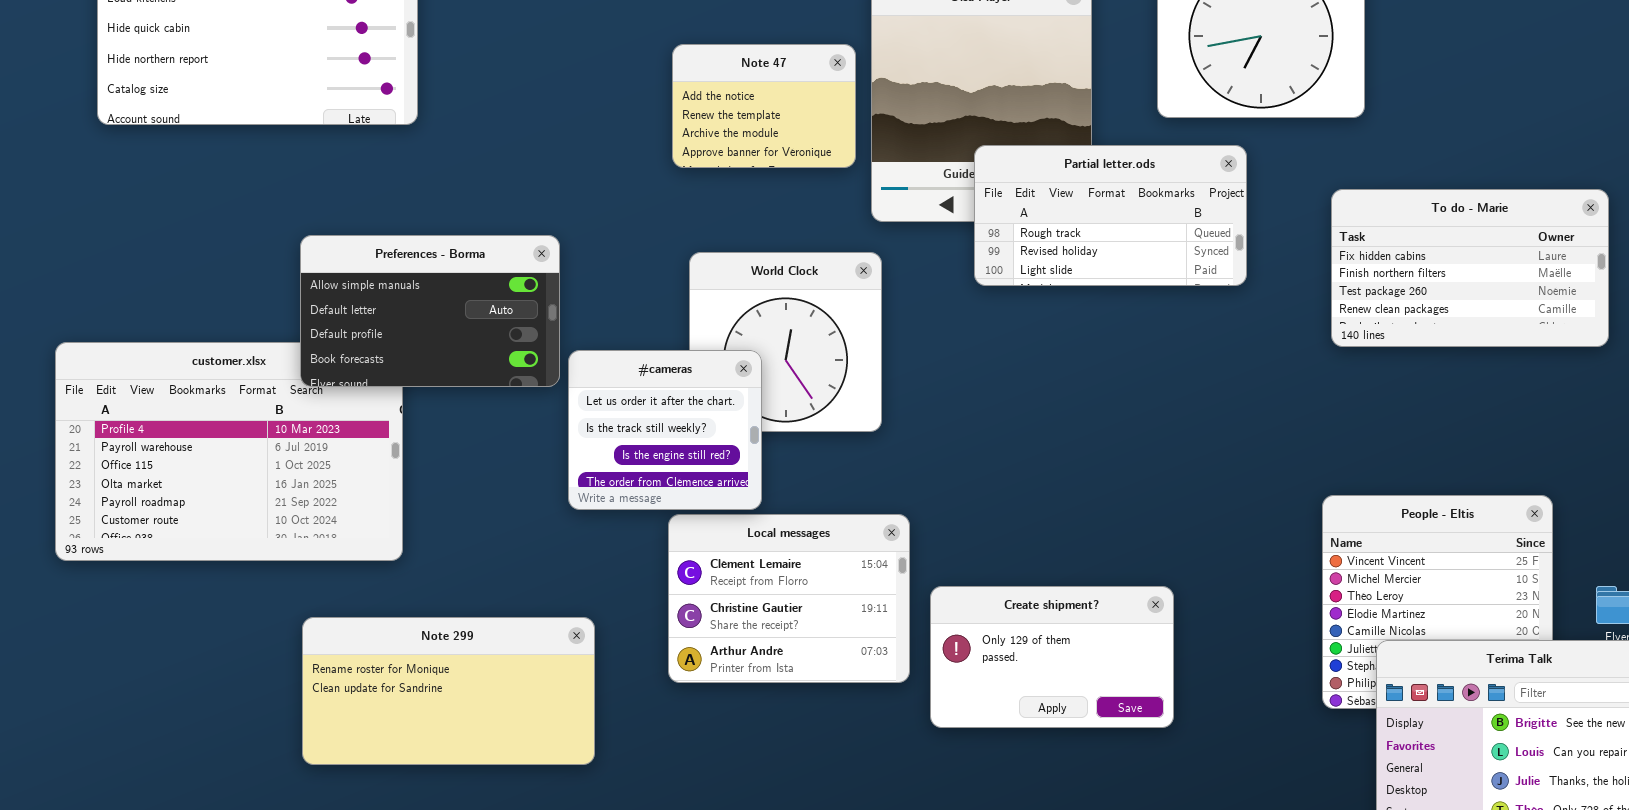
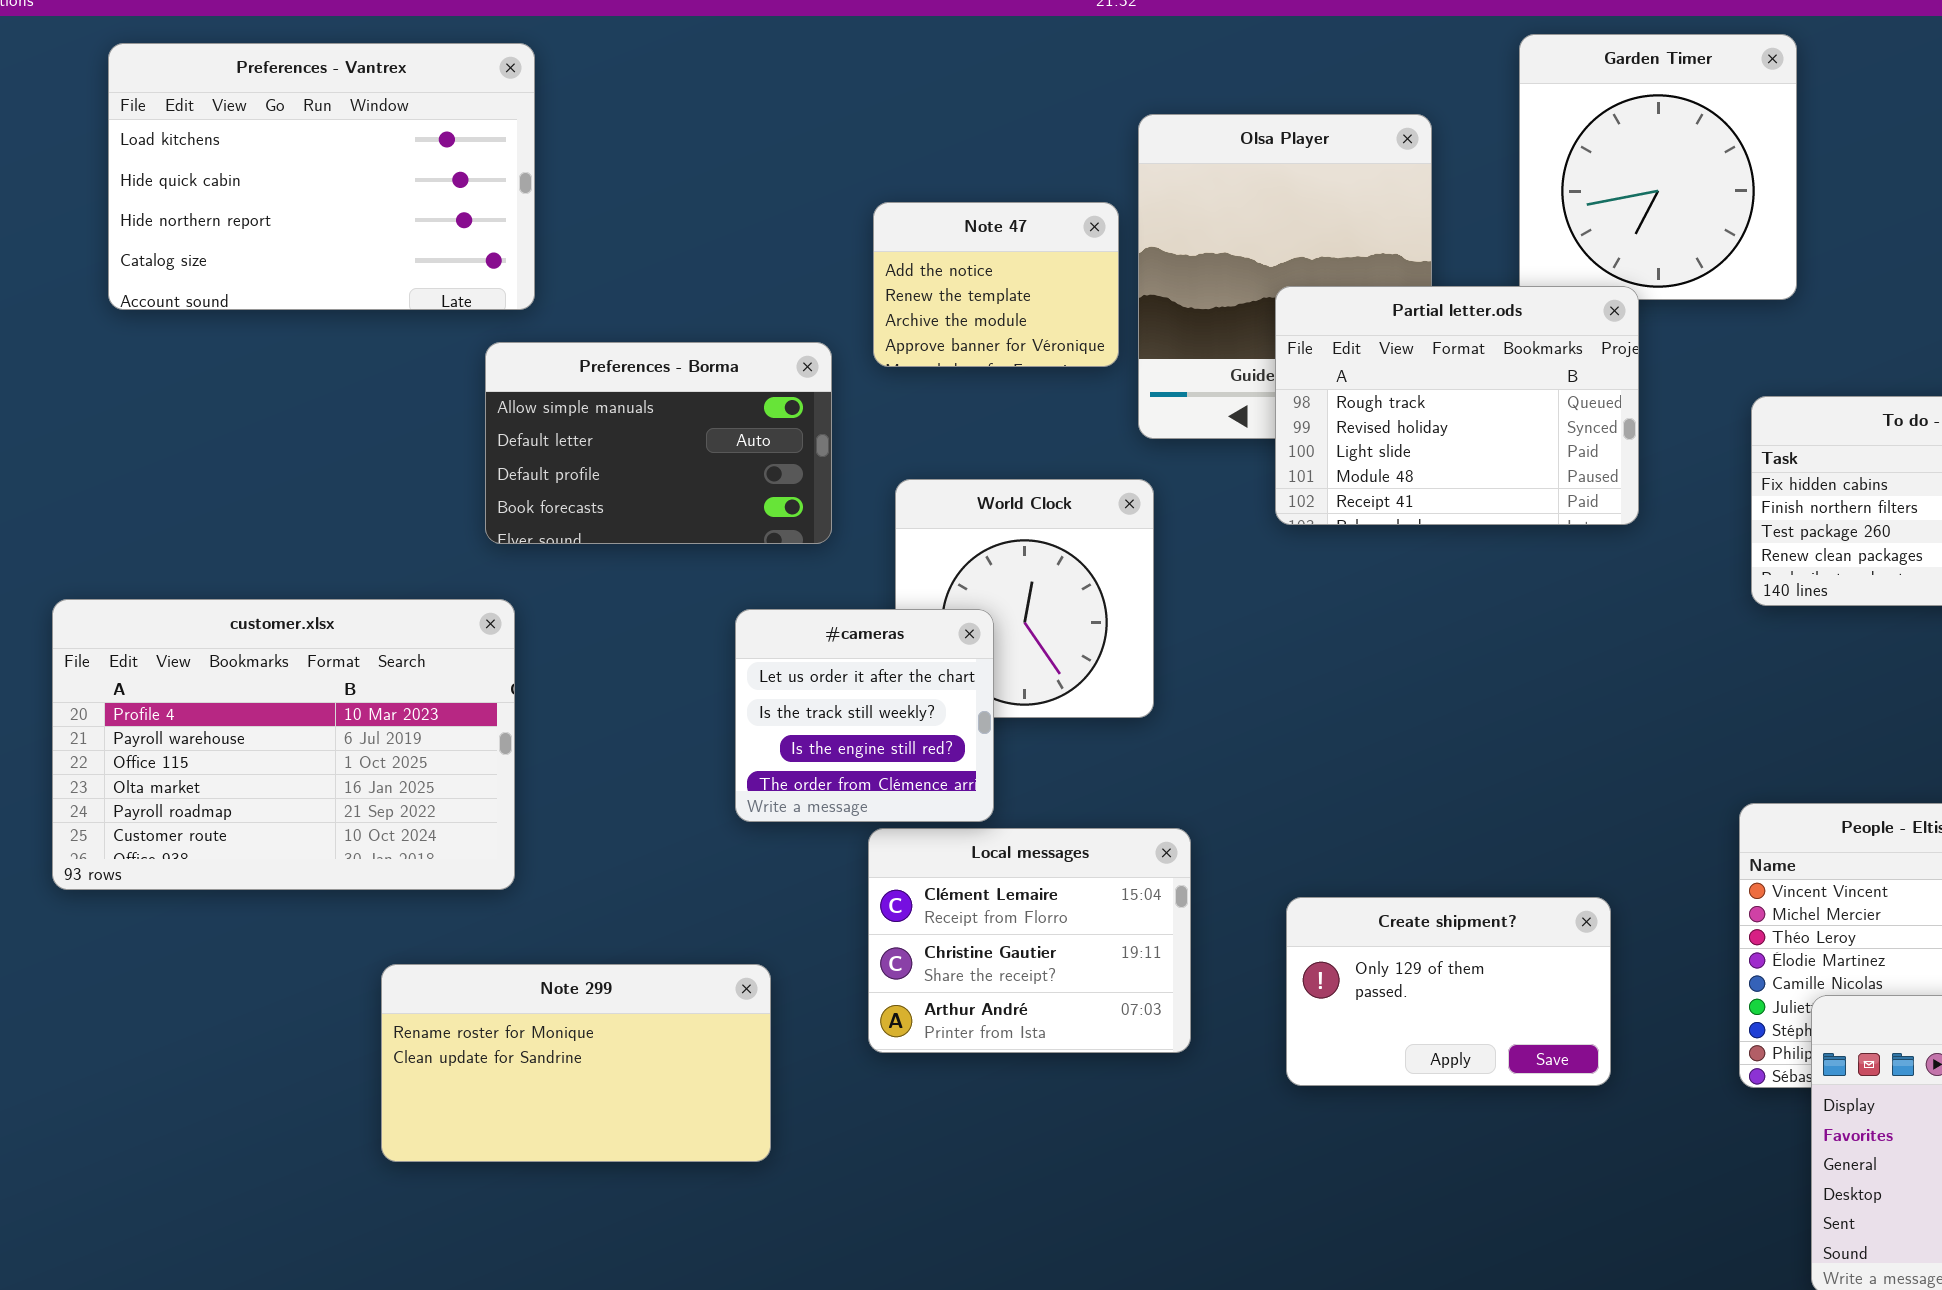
Partial letter.ods: [974,145,1247,286] -> [1275,286,1639,525], resized
Preferences - Borma: [300,235,560,387] -> [485,342,832,544], moved
Create shipment?: [930,586,1174,728] -> [1286,897,1611,1086], moved

